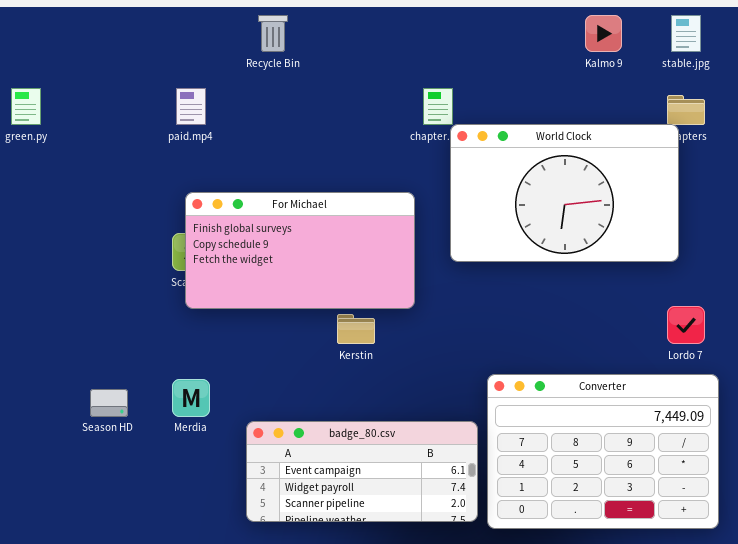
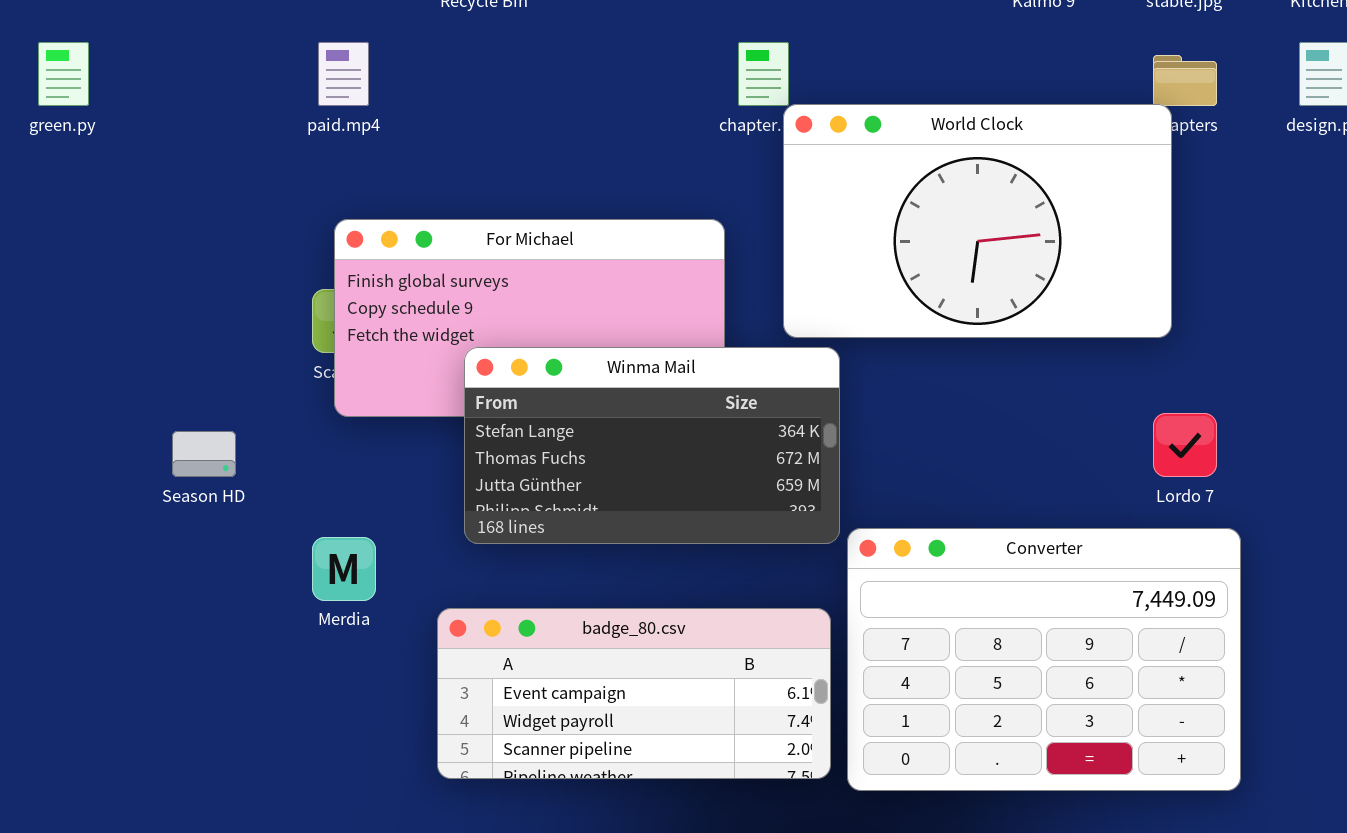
Winma Mail: none -> [464,347,840,544], opened
Season HD: [90,389,128,417] -> [172,431,236,477], moved

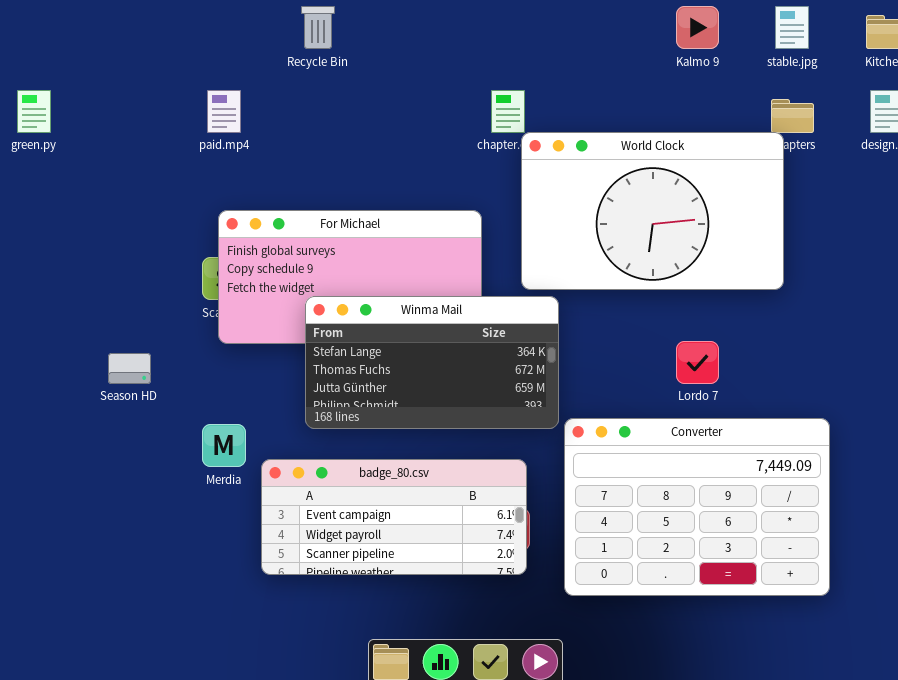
Lordo 7: [1153,413,1217,477] -> [676,341,719,384], moved
badge_80.csv: [437,608,831,779] -> [261,459,527,575], moved

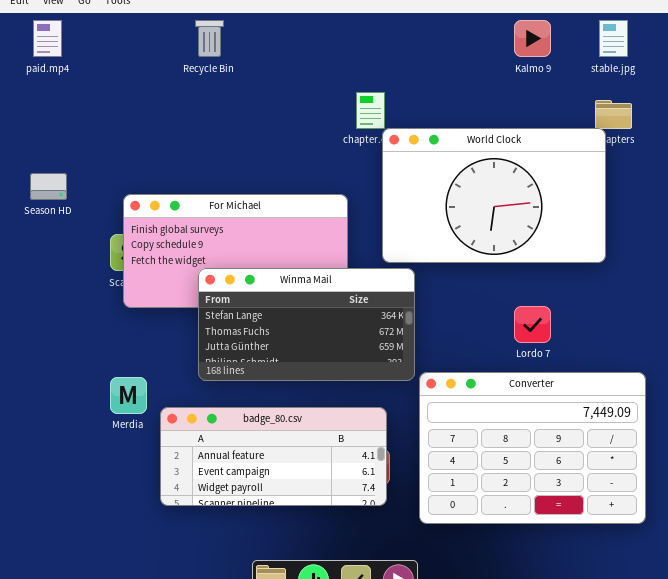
paid.mp4: [207,90,241,133] -> [33,20,62,57], moved
Season HD: [108,353,151,384] -> [30,173,67,200], moved
badge_80.csv: [261,459,527,575] -> [160,407,387,506], scrolled up 1 row

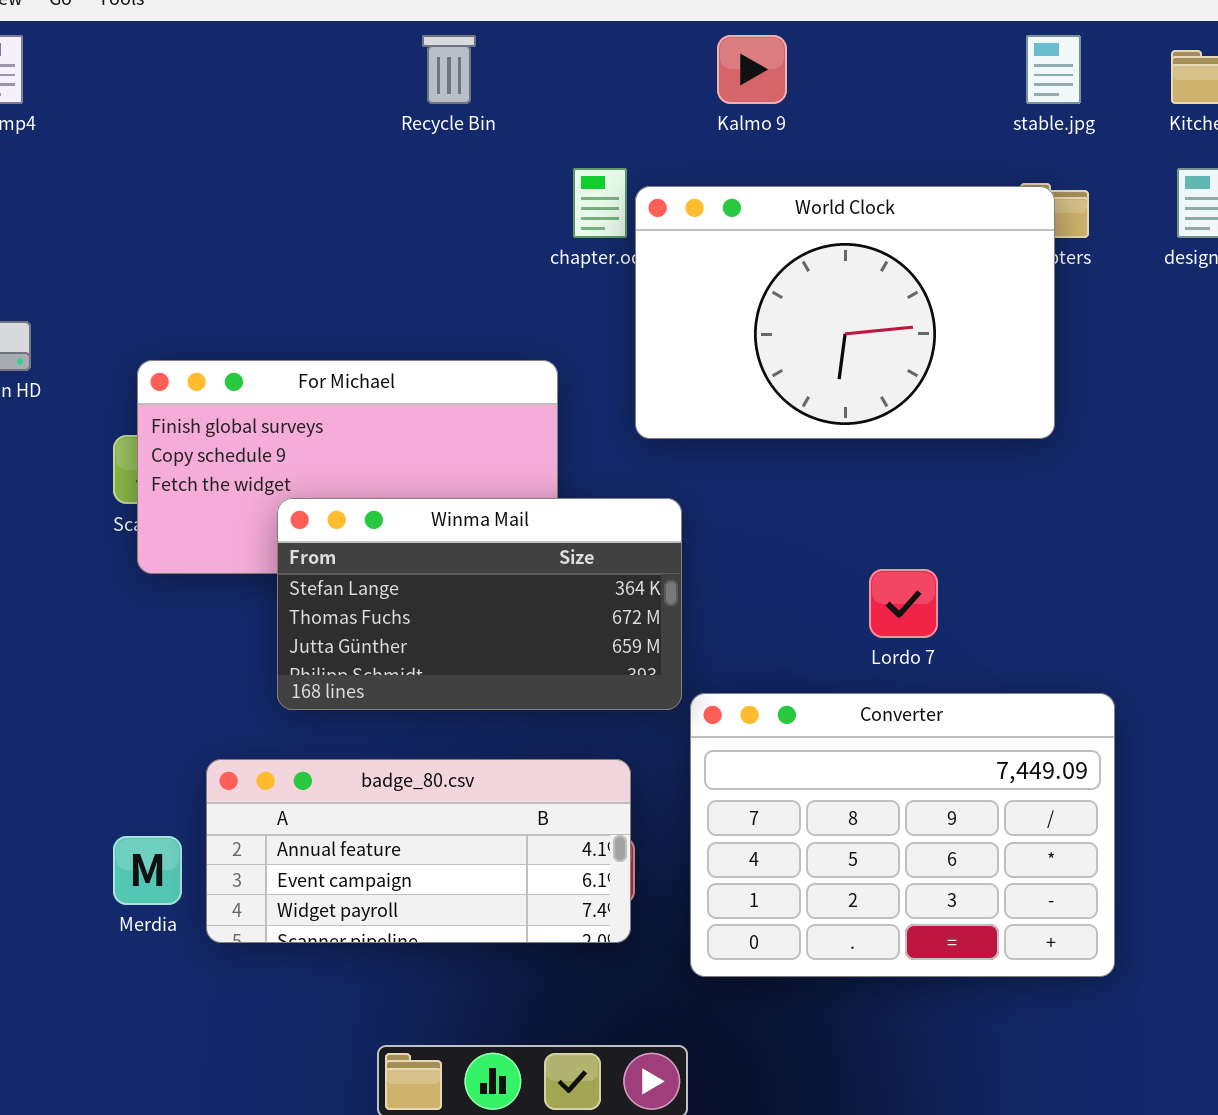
Recycle Bin: [195,20,224,57] -> [422,35,476,104], moved
Kalmo 9: [514,20,551,57] -> [717,35,787,104], moved
World Clock: [382,128,606,263] -> [635,186,1055,439], moved
Merdia: [110,377,147,414] -> [113,836,182,905], moved

